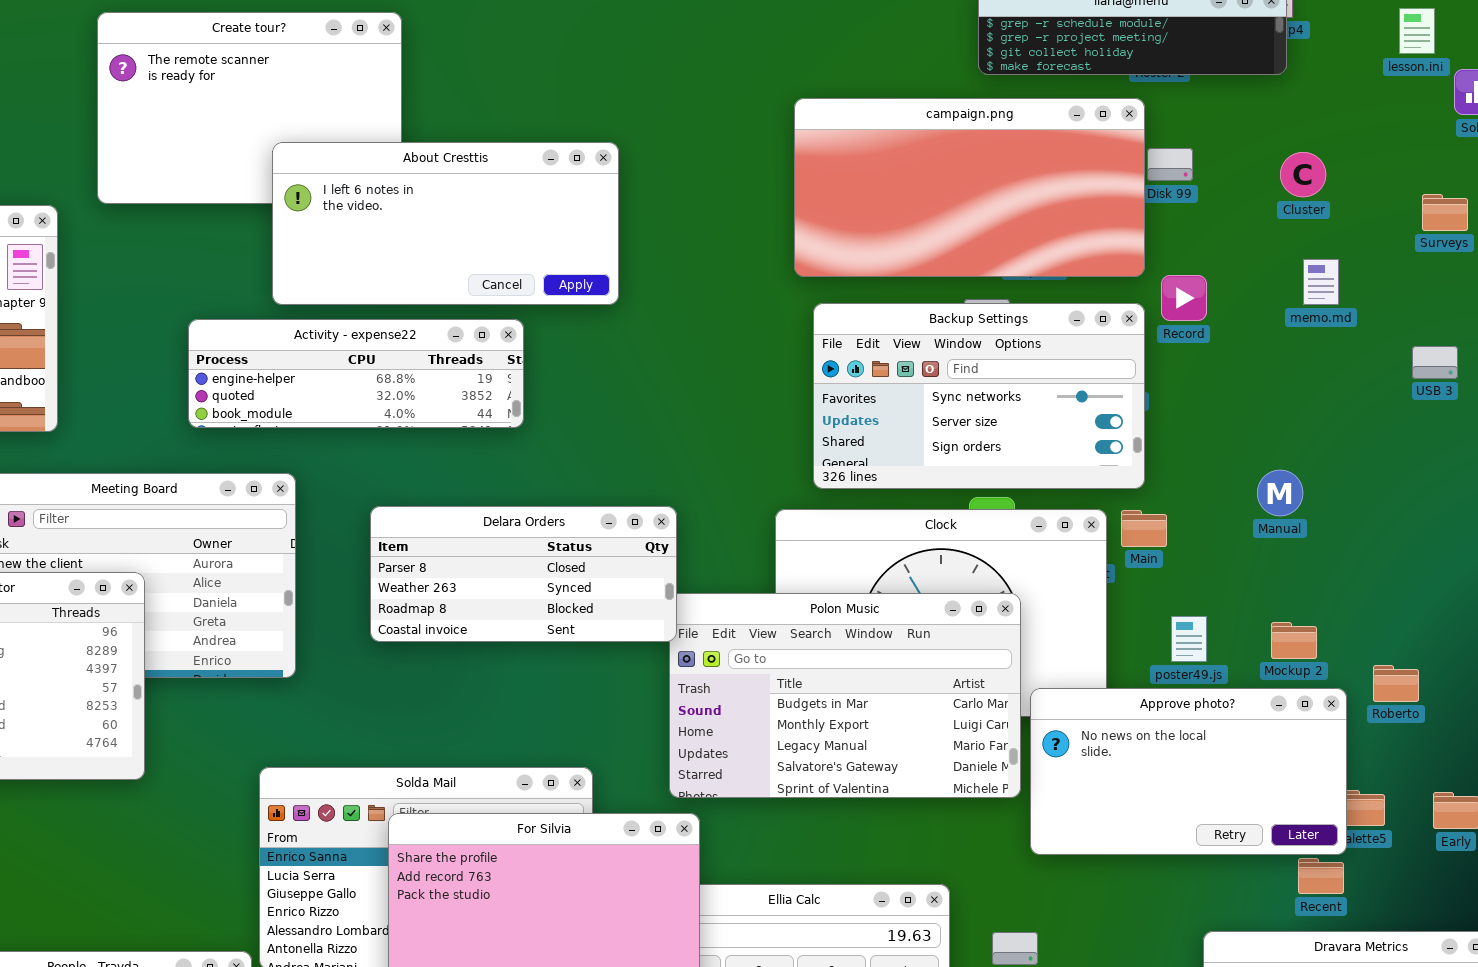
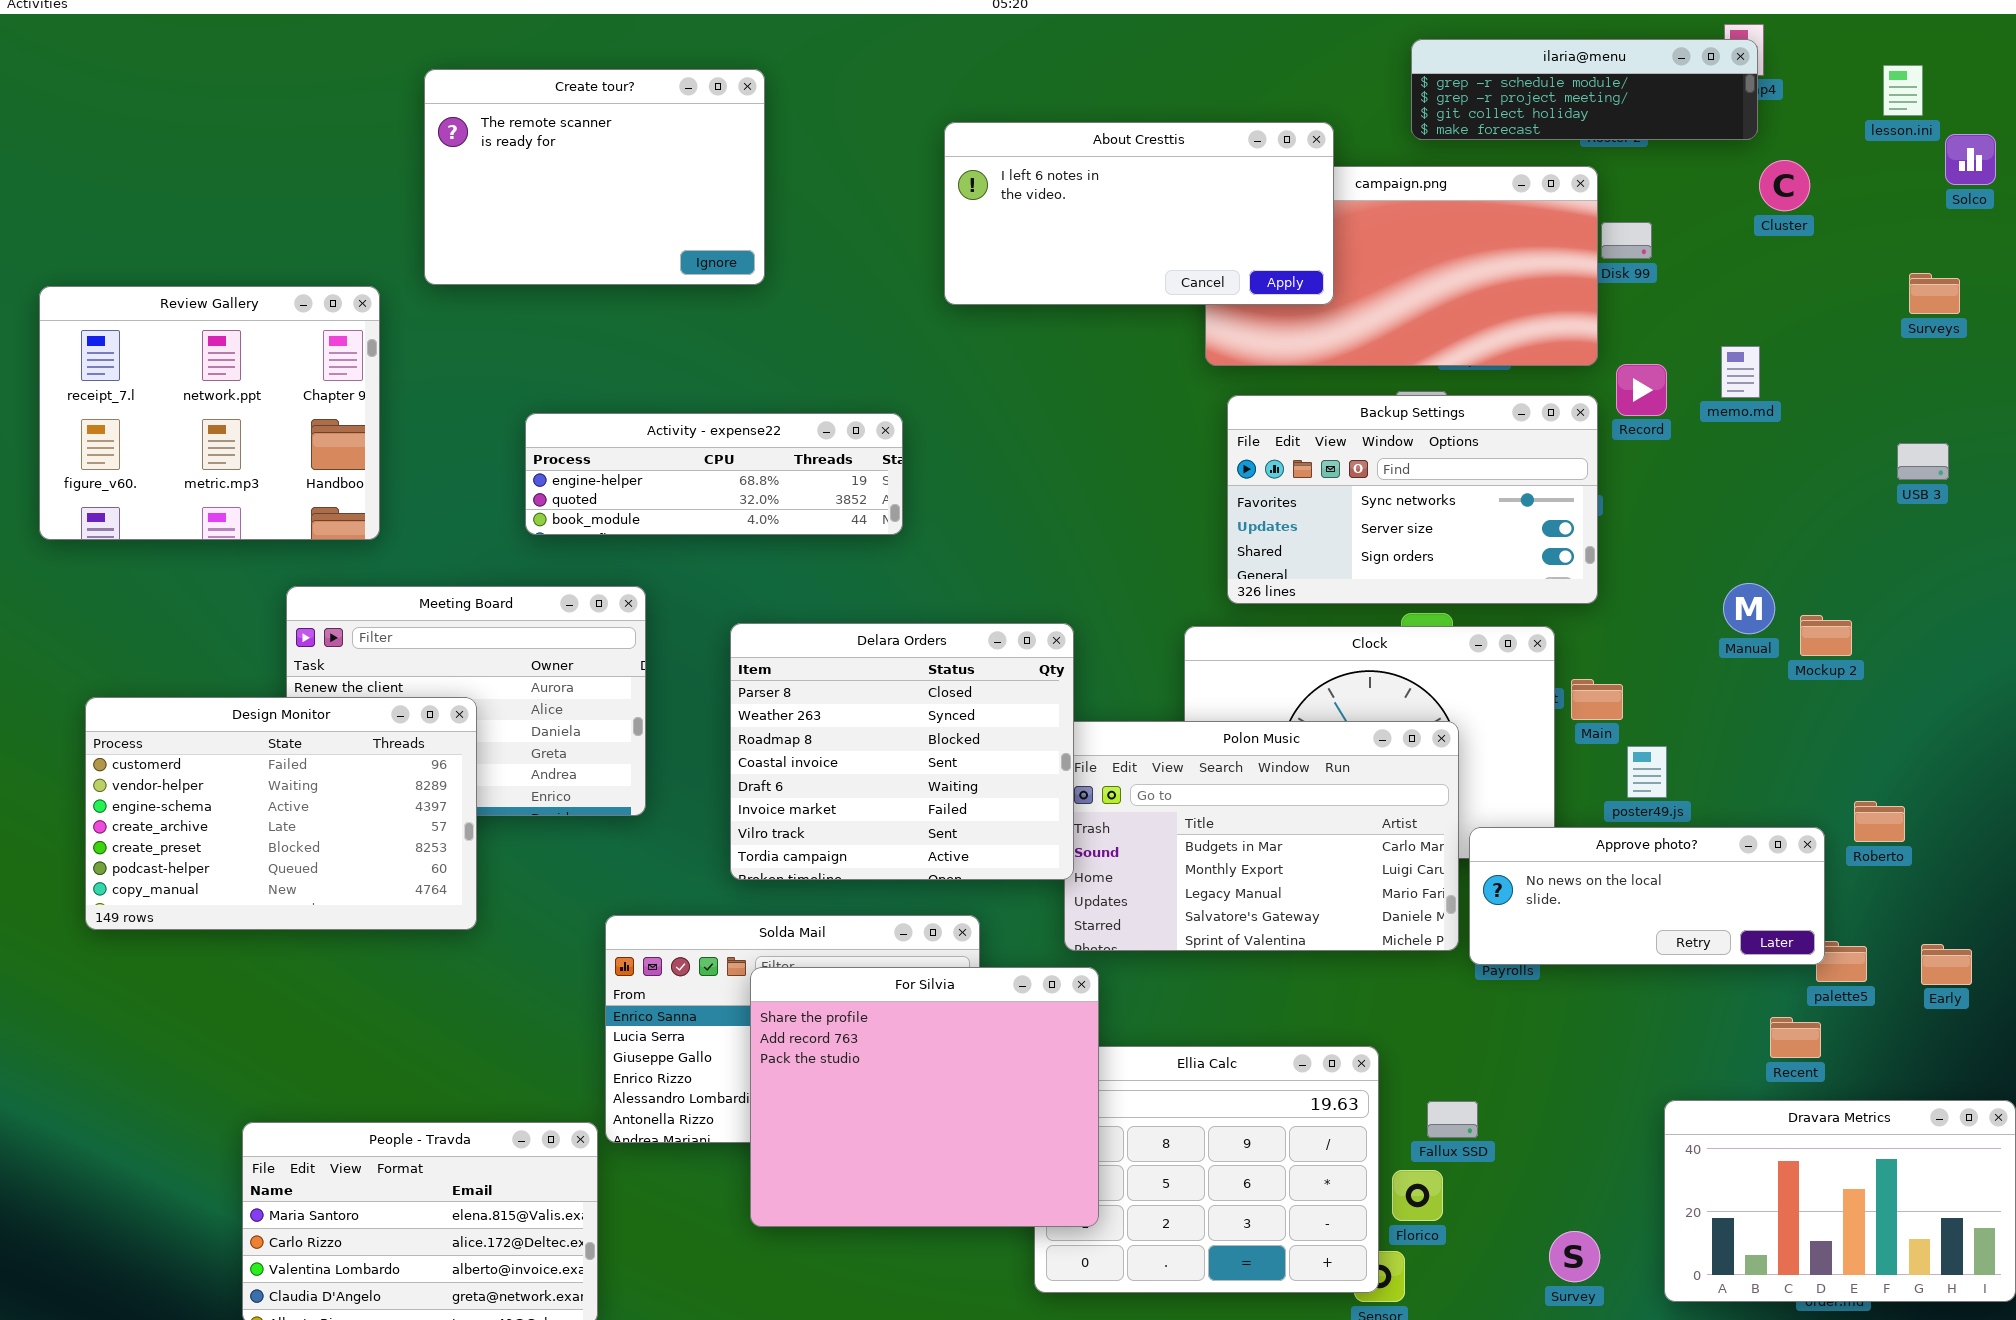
About Cresttis: [272,142,619,305] -> [944,122,1334,305], moved
Cluster: [1280,152,1326,197] -> [1759,160,1810,211], moved
memo.md: [1303,259,1339,305] -> [1721,346,1760,398], moved
Delara Orders: [370,506,677,642] -> [730,623,1074,880], resized
Main: [1121,510,1167,547] -> [1571,679,1623,720], moved
Mockup 2: [1271,622,1317,659] -> [1800,615,1852,656], moved
Approve photo?: [1030,688,1347,855] -> [1469,827,1825,965], resized

